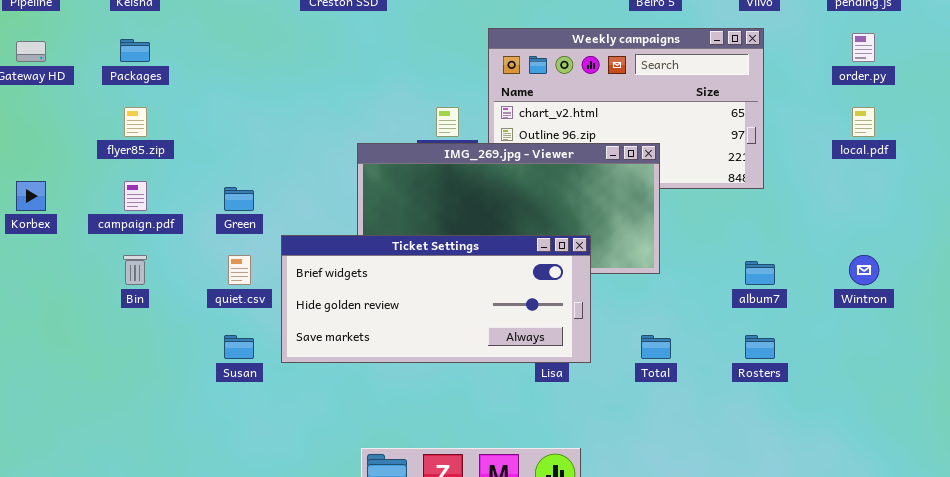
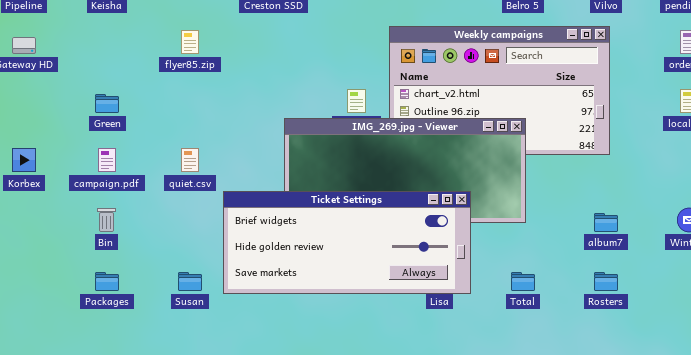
Packages: [120,39,150,62] -> [95,272,119,291], moved
flyer85.zip: [124,107,147,137] -> [181,30,199,54], moved
Green: [224,187,254,211] -> [95,94,119,113], moved
quiet.csv: [228,255,251,285] -> [181,148,199,172], moved

